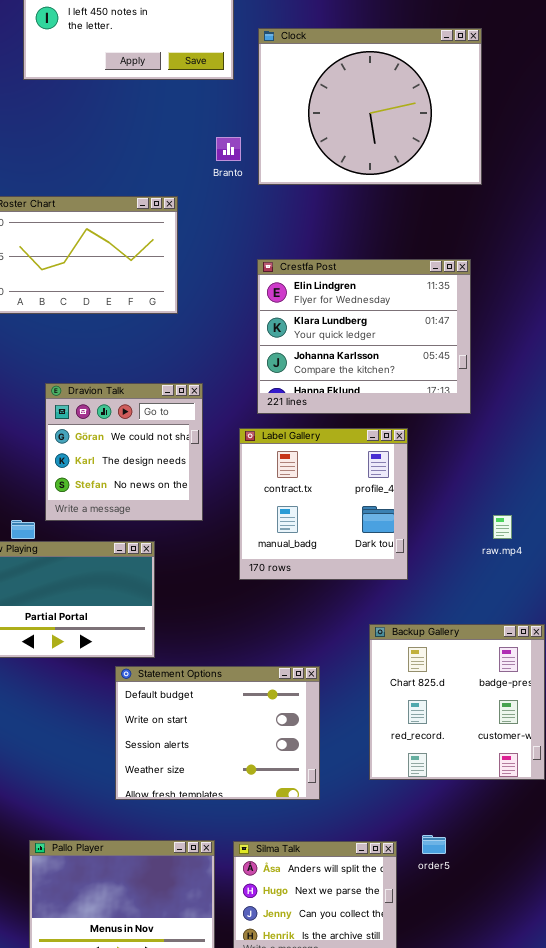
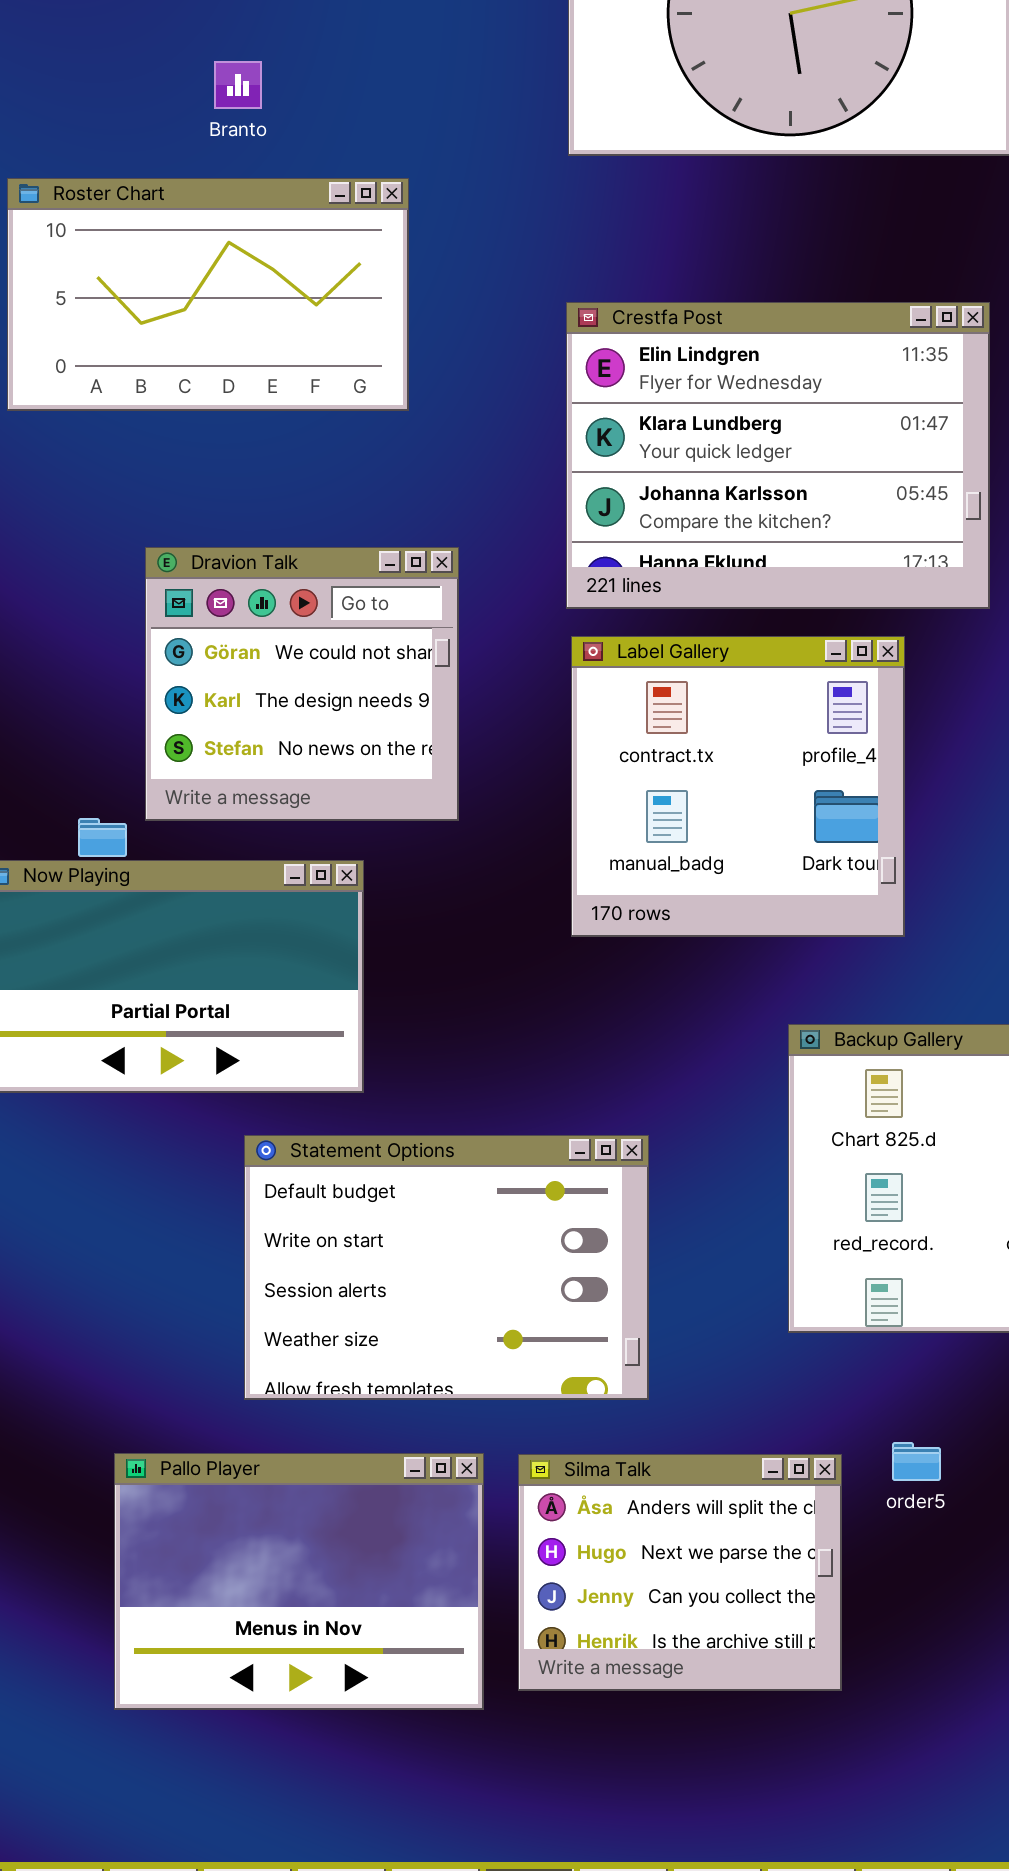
Branto: [216,137,241,161] -> [214,61,262,109], moved
Label Gallery: [239,428,408,580] -> [571,636,905,937], moved
Statement Options: [115,666,320,800] -> [244,1135,649,1400], moved

